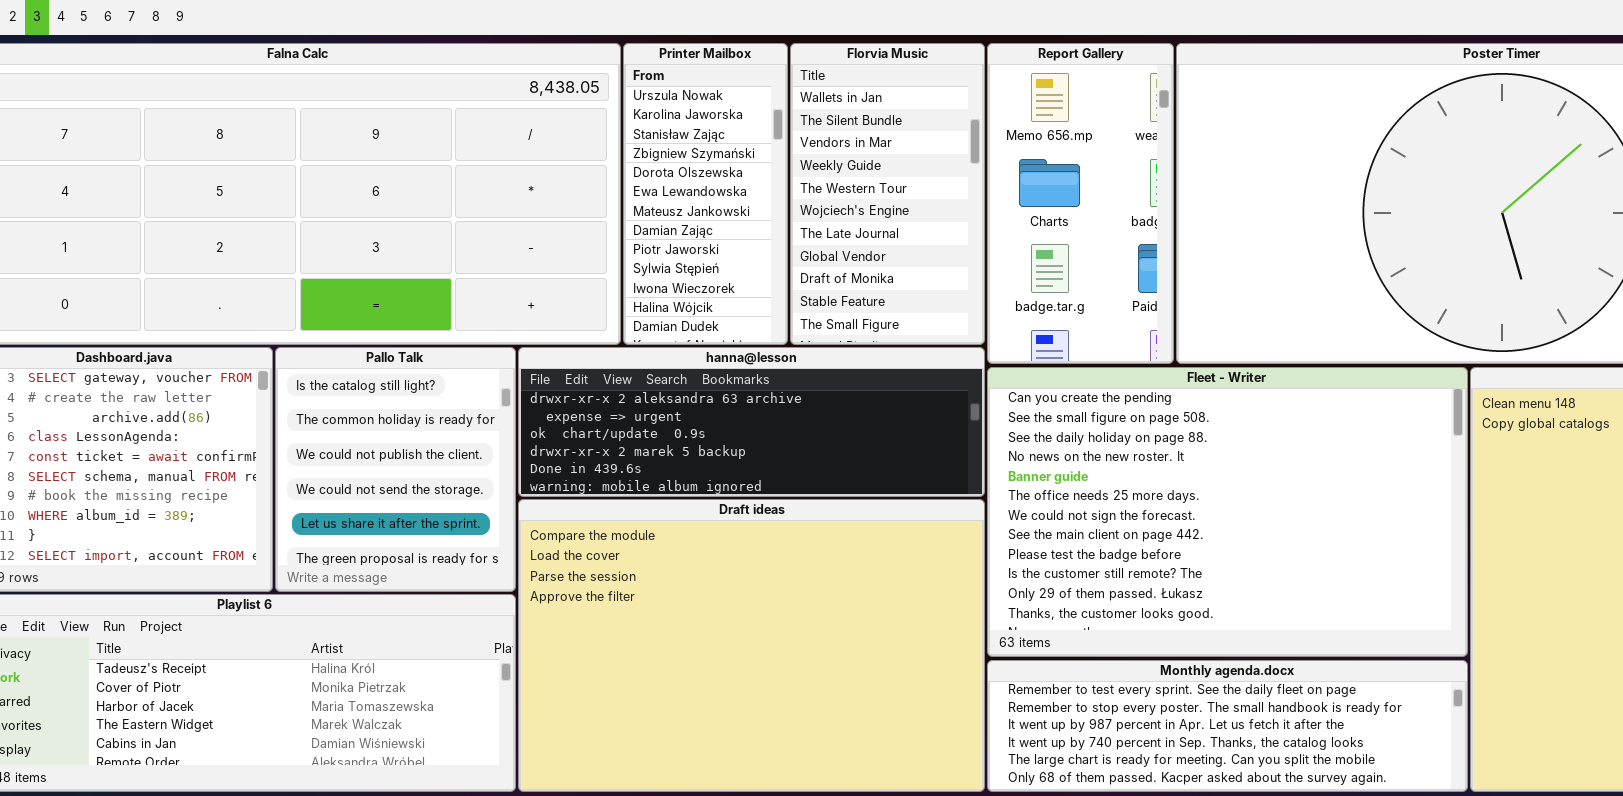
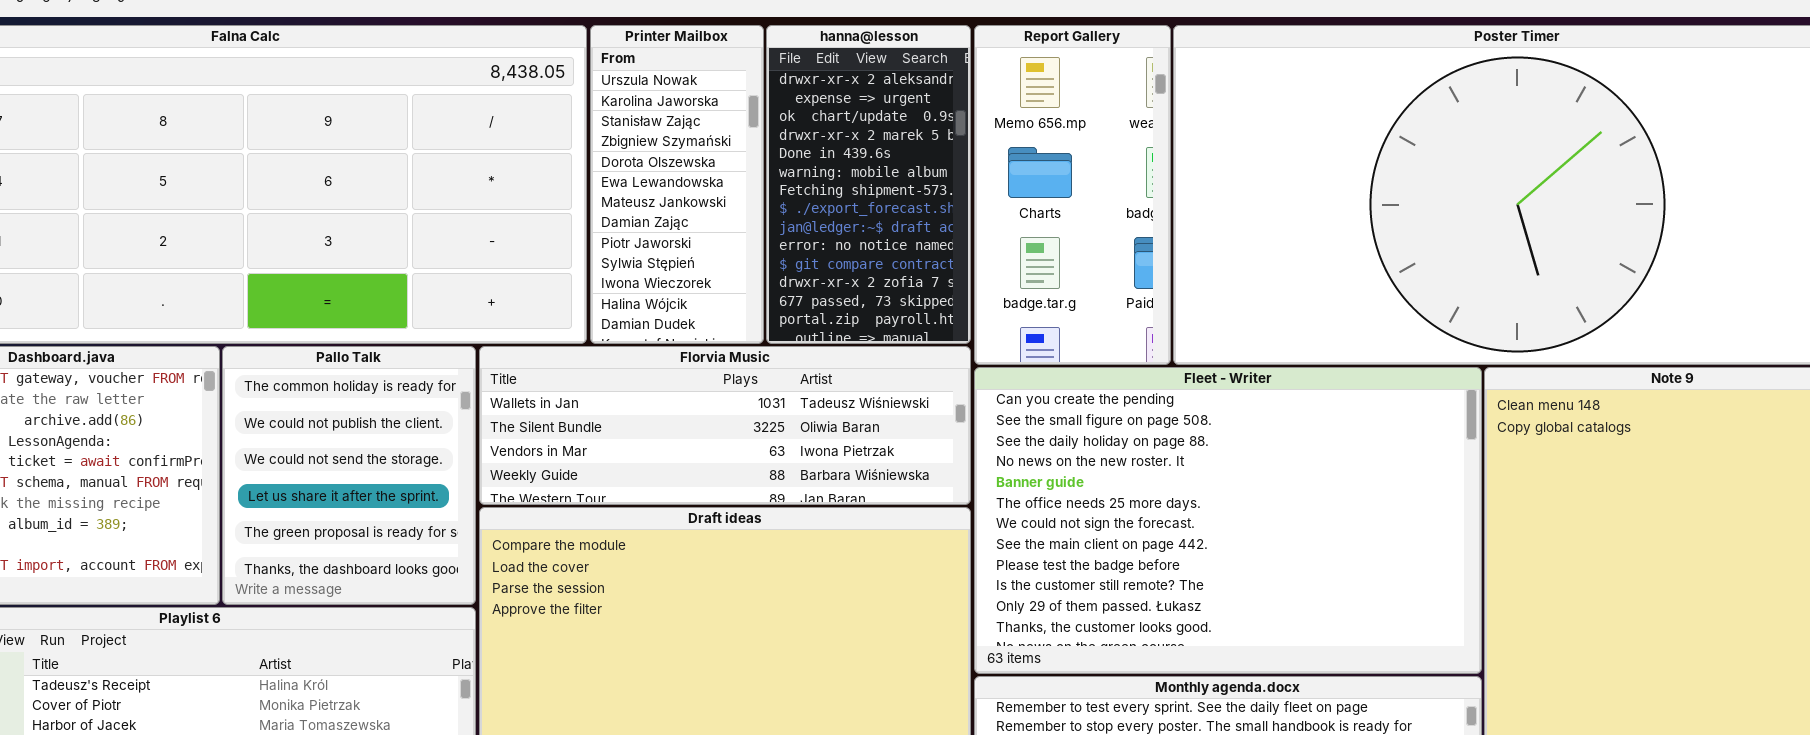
Florvia Music: [790,43,985,345] -> [479,346,971,505], moved, resized
Pallo Talk: [275,347,516,592] -> [222,346,476,605], scrolled down 1 row
hanna@lesson: [518,347,985,497] -> [766,25,971,344], moved, resized

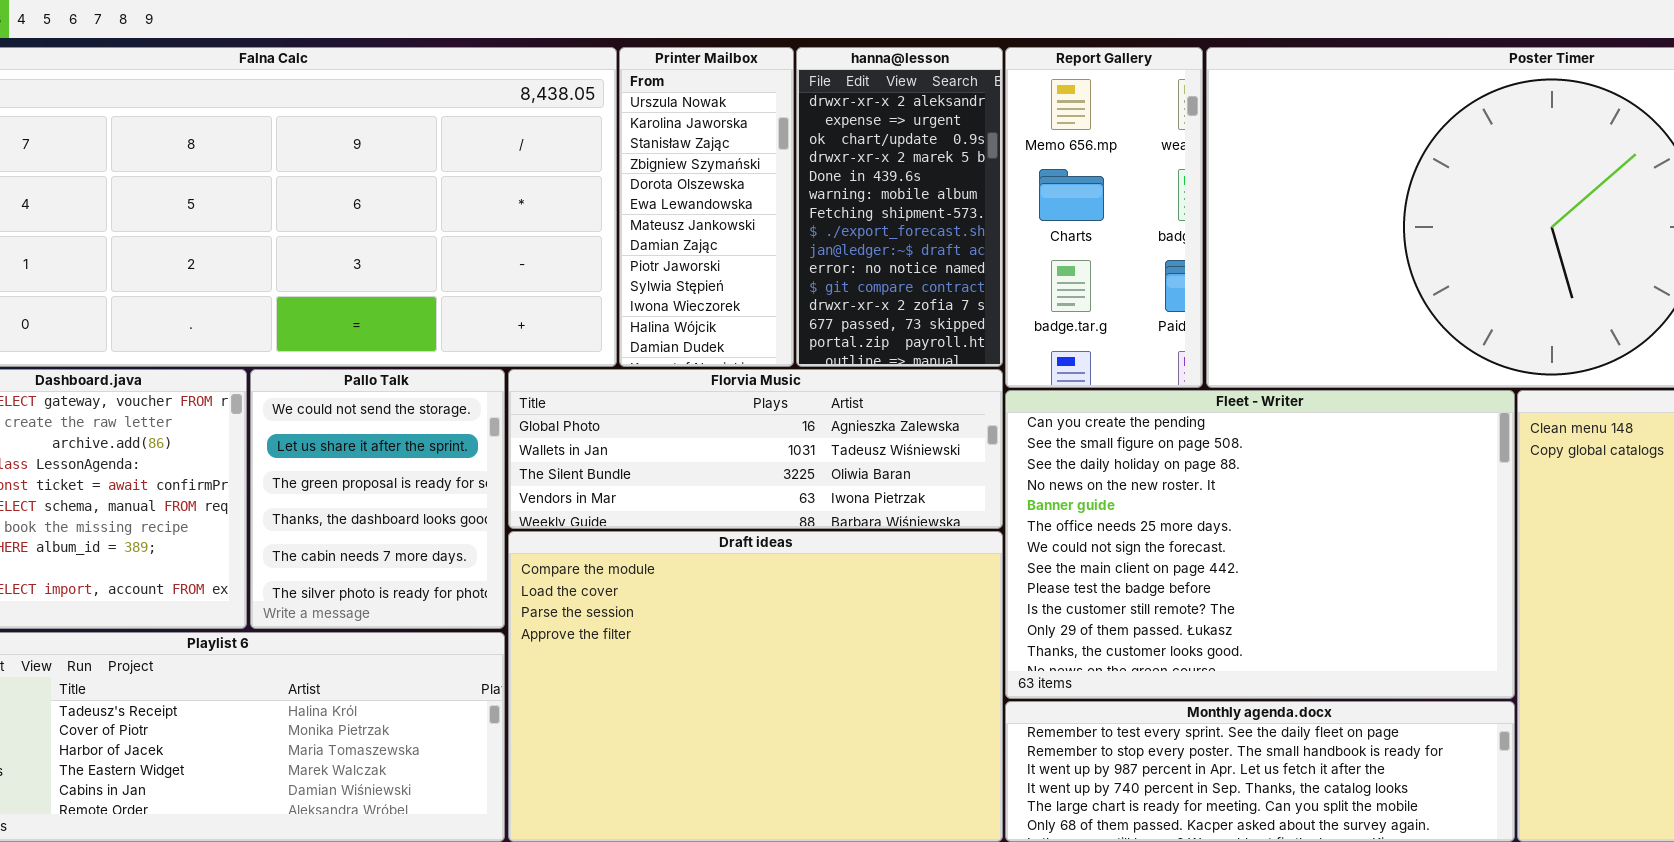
Pallo Talk: [222,346,476,605] -> [250,369,505,629], scrolled down 2 rows
Florvia Music: [479,346,971,505] -> [508,369,1003,529], scrolled up 1 row

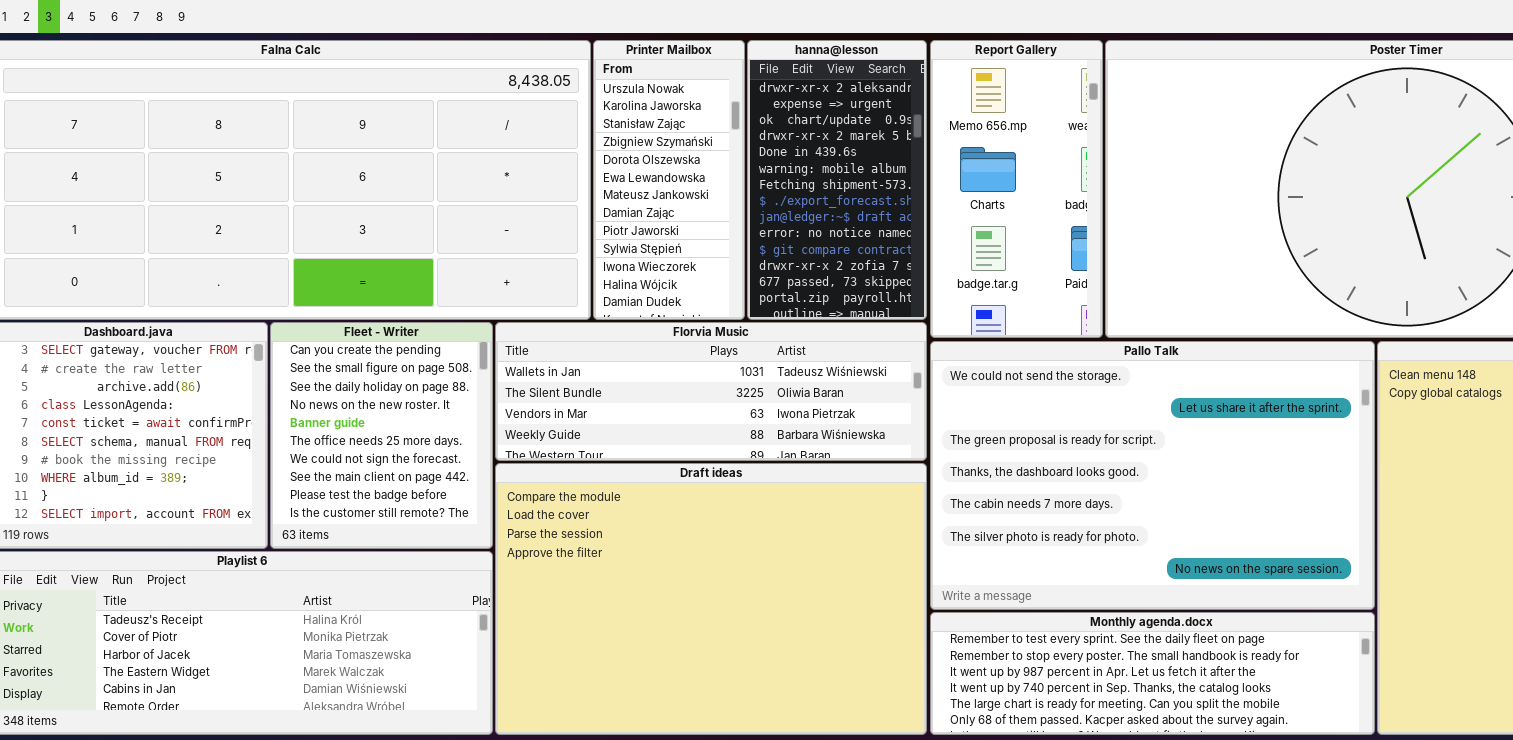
Pallo Talk: [250,369,505,629] -> [930,341,1375,610], moved, resized
Florvia Music: [508,369,1003,529] -> [495,322,927,461], scrolled down 1 row
Fleet - Writer: [1005,390,1515,699] -> [270,322,493,549], moved, resized

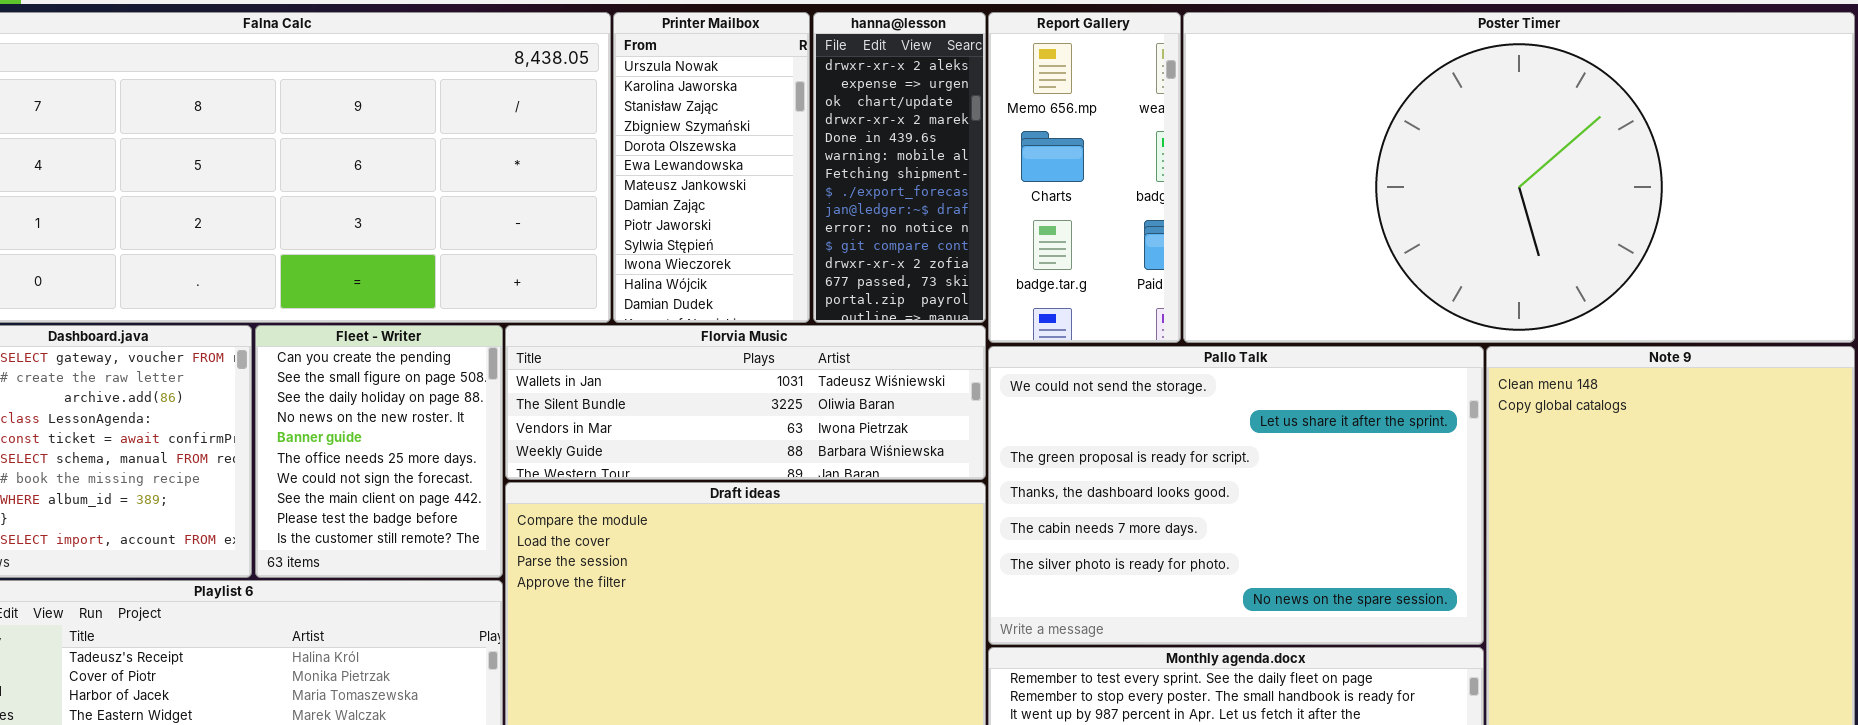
Printer Mailbox: [593,40,745,320] -> [613,12,810,323], resized
hanna@lesson: [747,40,927,320] -> [813,12,986,323], resized

